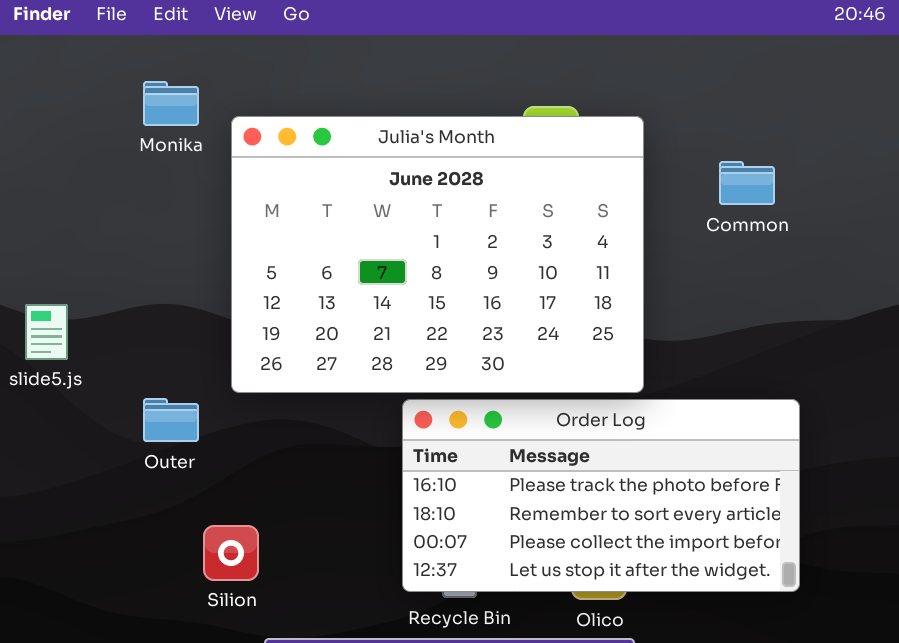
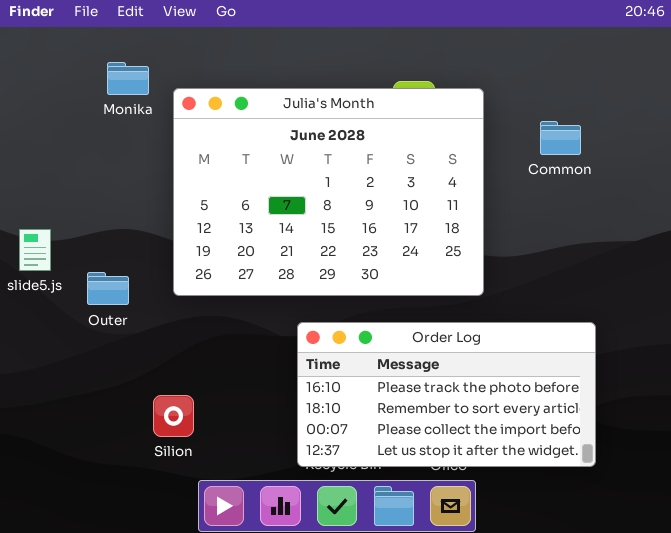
Outer: [143,398,199,442] -> [87,272,129,305], moved
Order Log: [402,399,800,592] -> [297,322,596,467], moved

